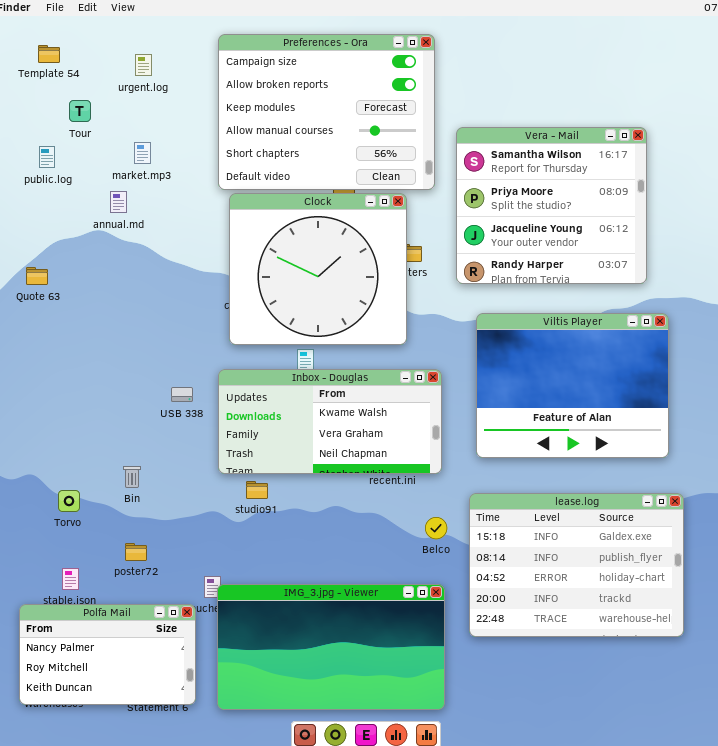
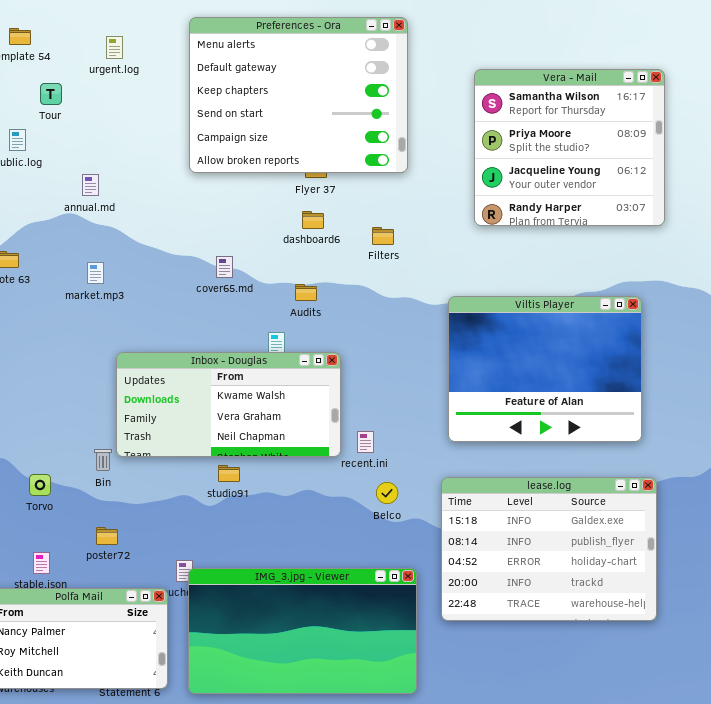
Preferences - Ora: [218,34,435,190] -> [189,17,408,173], scrolled up 4 rows
Vera - Mail: [456,127,647,284] -> [474,69,665,226], moved
market.mp3: [134,142,151,164] -> [87,262,104,284], moved
Clock: [229,193,407,345] -> none, closed
Inbox - Douglas: [218,369,442,474] -> [116,352,341,457], moved
Belco: [425,517,447,539] -> [376,482,398,504], moved

